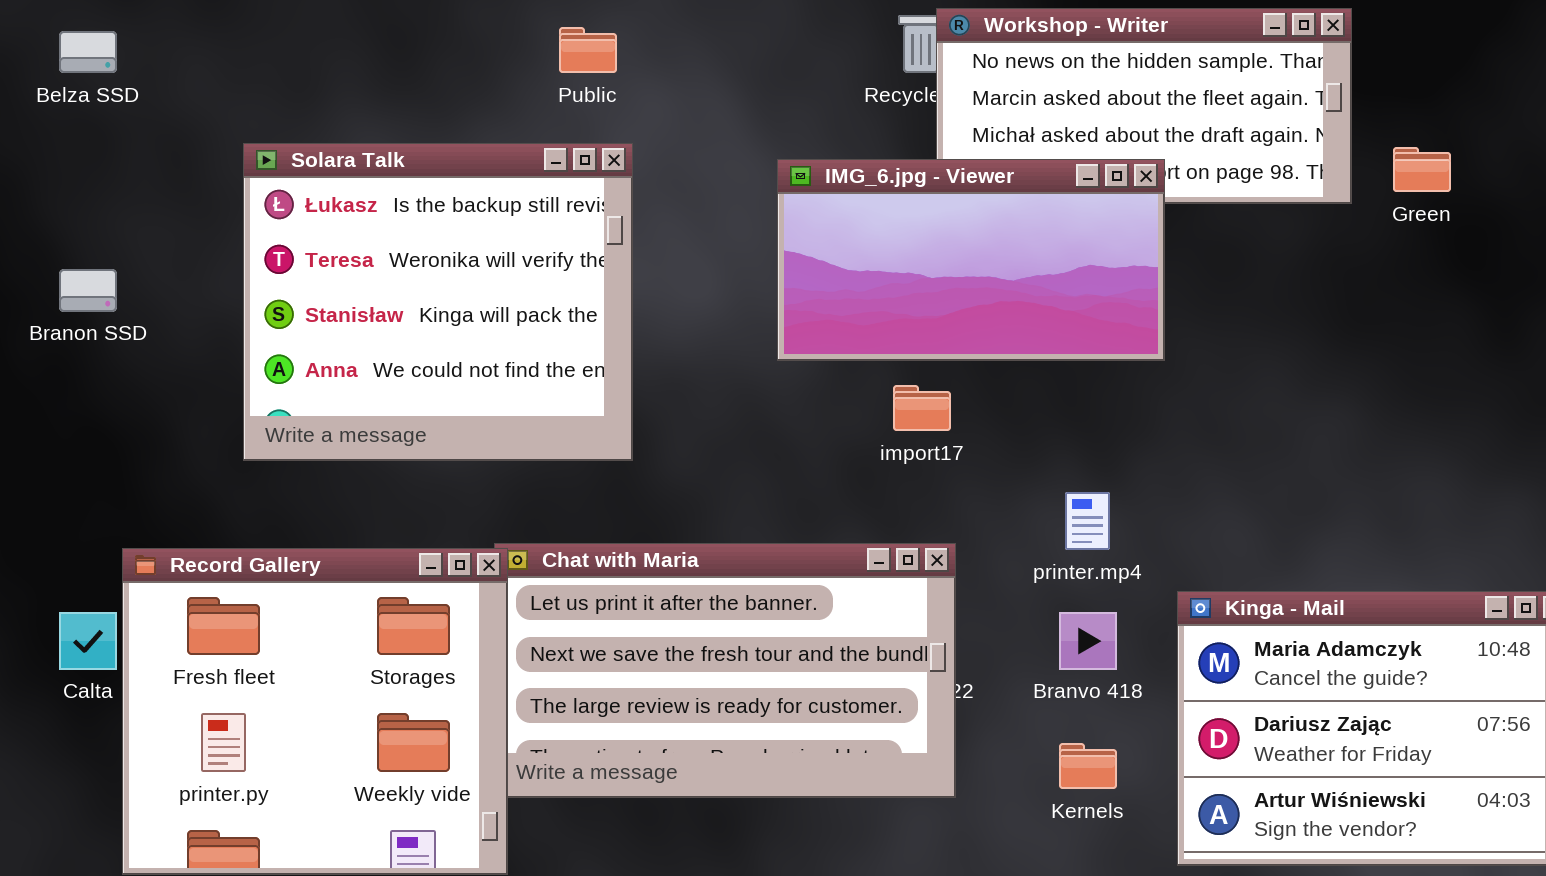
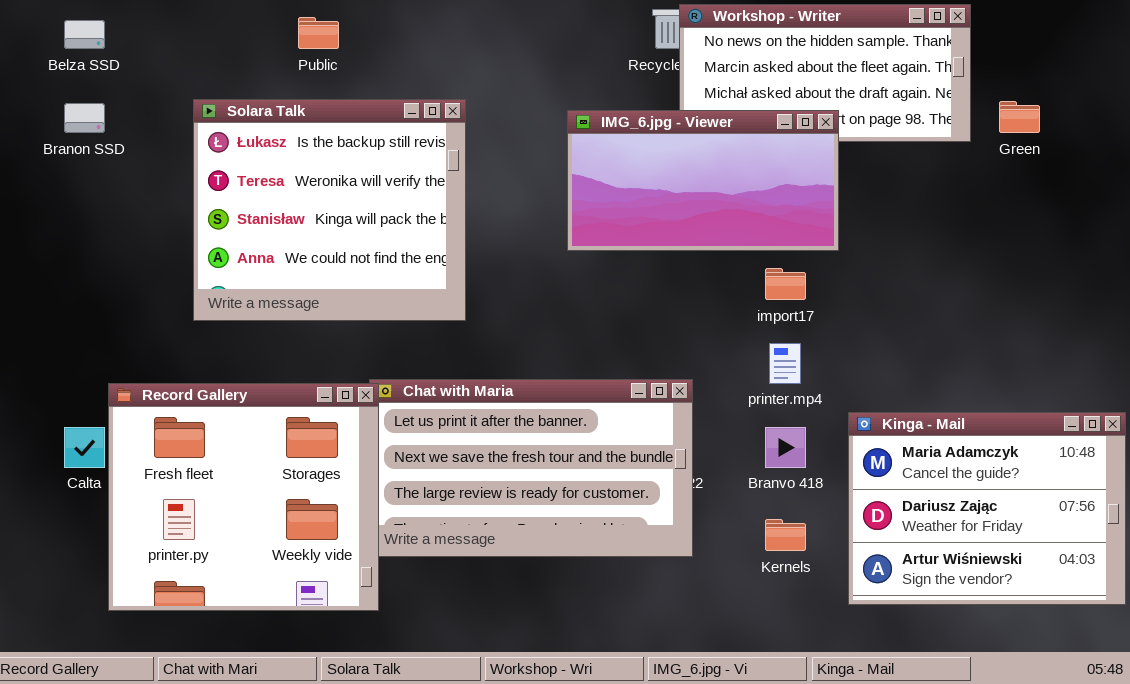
Public: [559,27,617,73] -> [298,17,339,49], moved
Branon SSD: [59,269,117,312] -> [64,103,105,133], moved
import17: [893,385,951,431] -> [765,268,806,300], moved

